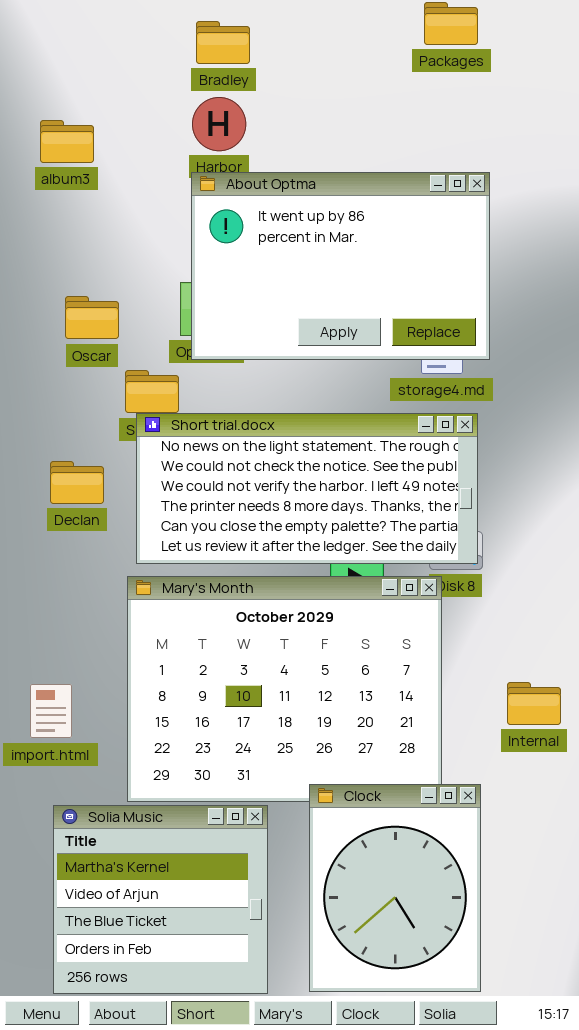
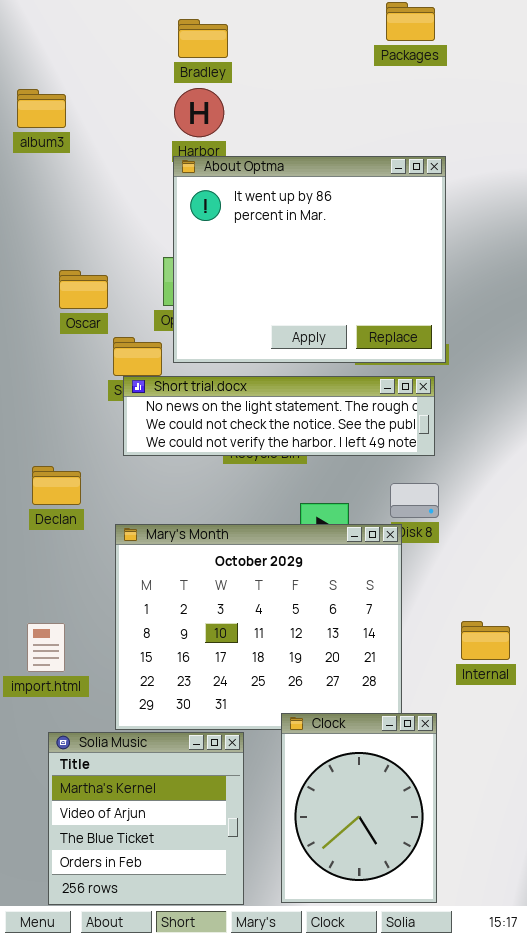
album3: [40,120,94,163] -> [17,89,66,128], moved
About Optma: [191,172,490,360] -> [173,156,446,363], resized
Short trial.docx: [136,413,478,564] -> [123,376,435,456], resized
Declan: [50,461,104,504] -> [32,466,81,505], moved

